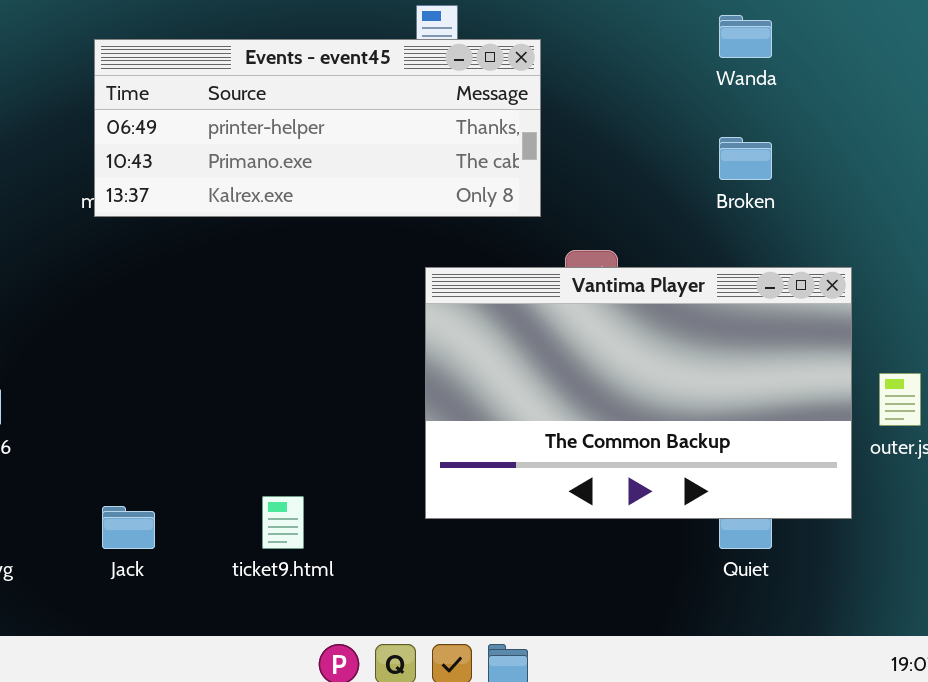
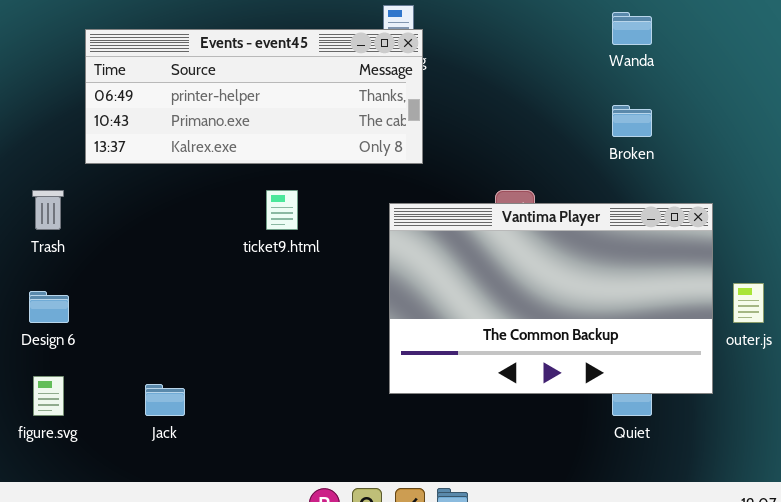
Events - event45: [94,39,541,217] -> [85,29,423,164], moved
ticket9.html: [262,496,304,549] -> [266,190,298,230], moved

